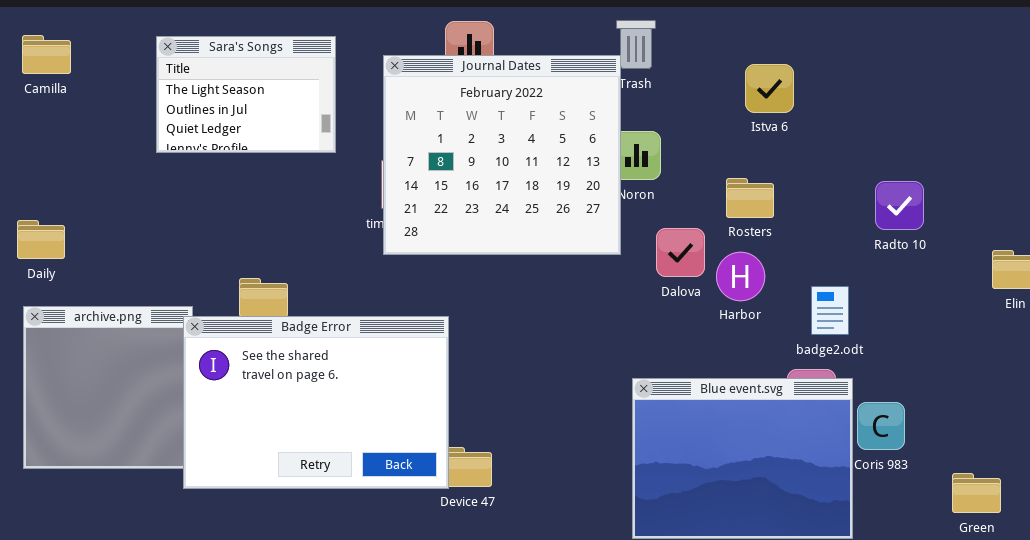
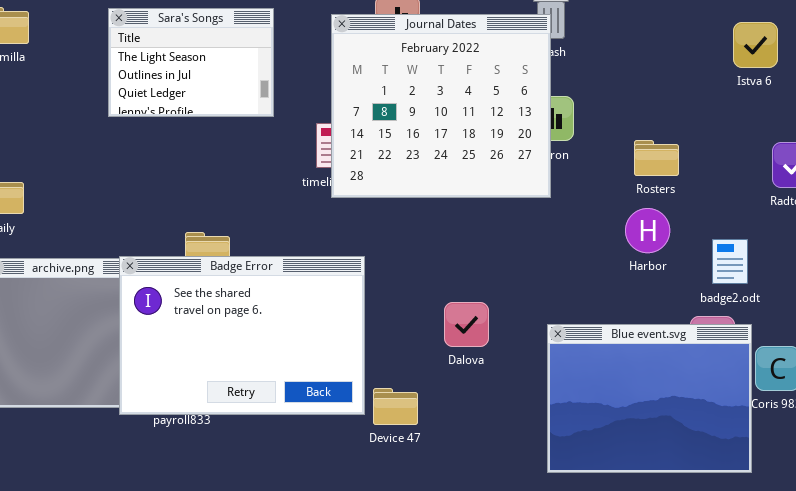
Journal Dates: [383,55,621,255] -> [331,14,551,198], moved
Istva 6: [745,64,794,113] -> [733,22,778,68], moved
Dalova: [656,228,705,277] -> [444,302,489,347], moved
Badge Error: [183,316,449,489] -> [119,256,365,415], moved

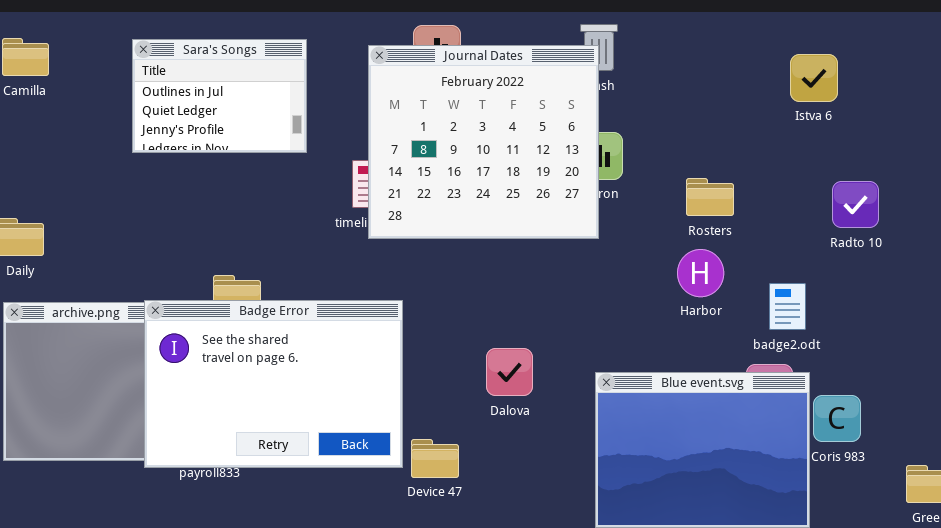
Sara's Songs: [108,8,274,117] -> [132,39,307,153], scrolled down 1 row

